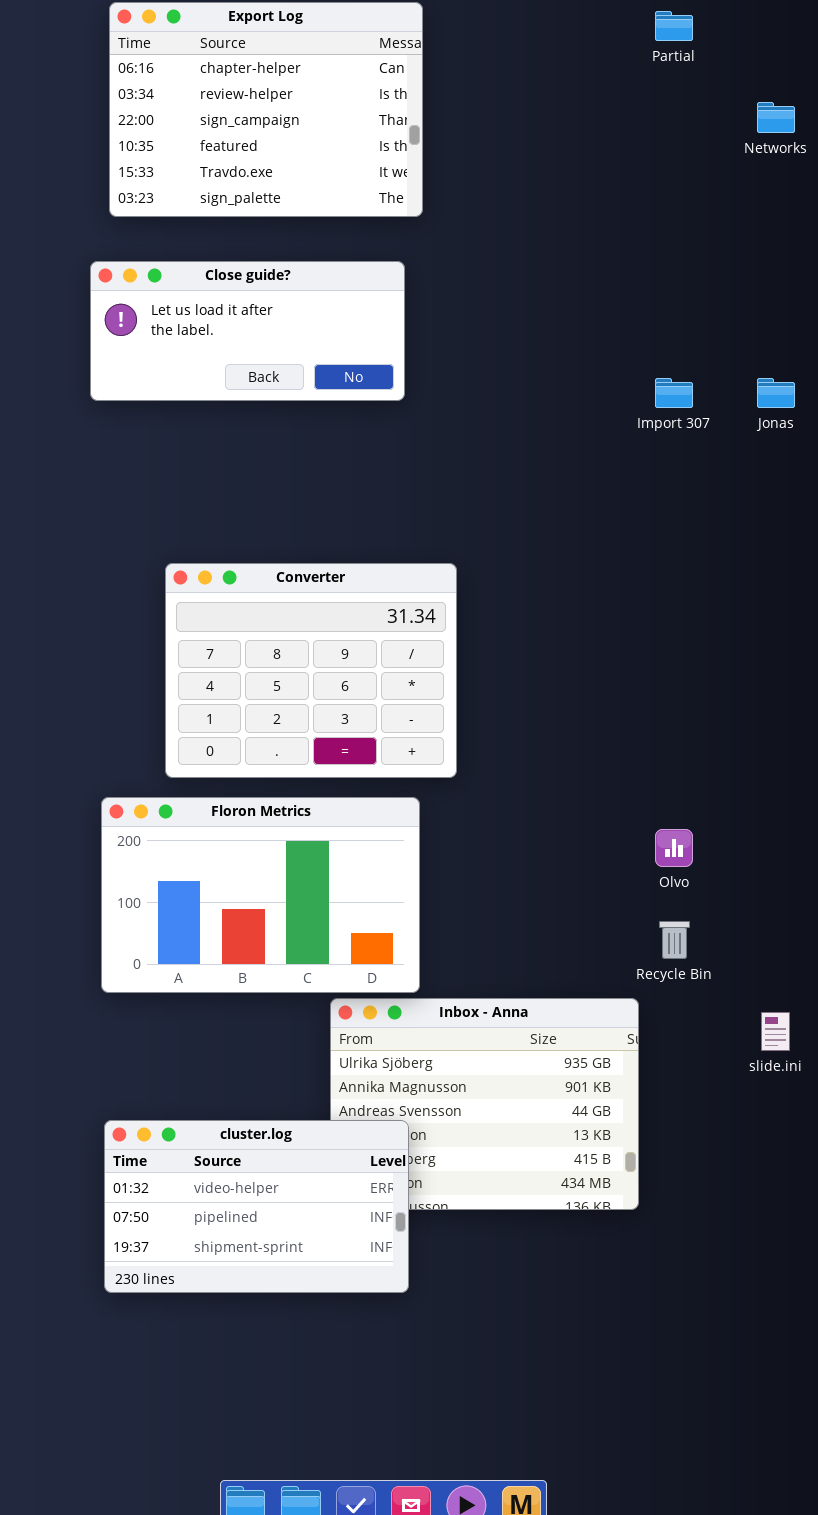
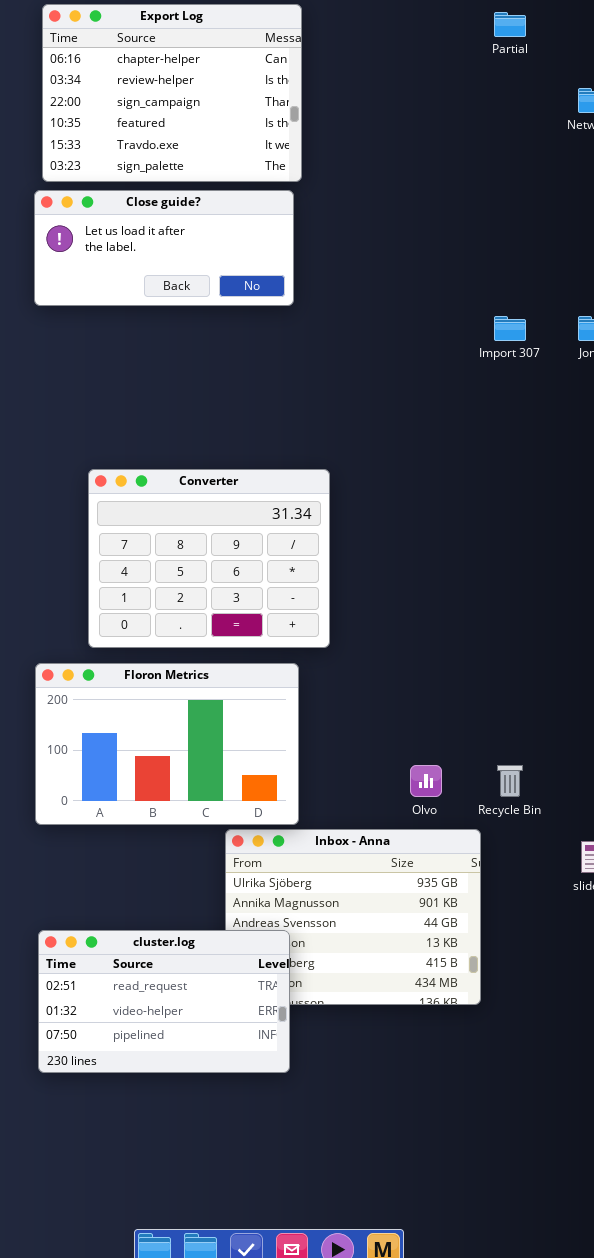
Close guide?: [90,261,405,401] -> [34,190,294,306], moved
Olvo: [655,829,693,867] -> [410,765,442,797], moved
cluster.log: [104,1120,409,1293] -> [38,930,290,1073], scrolled up 1 row

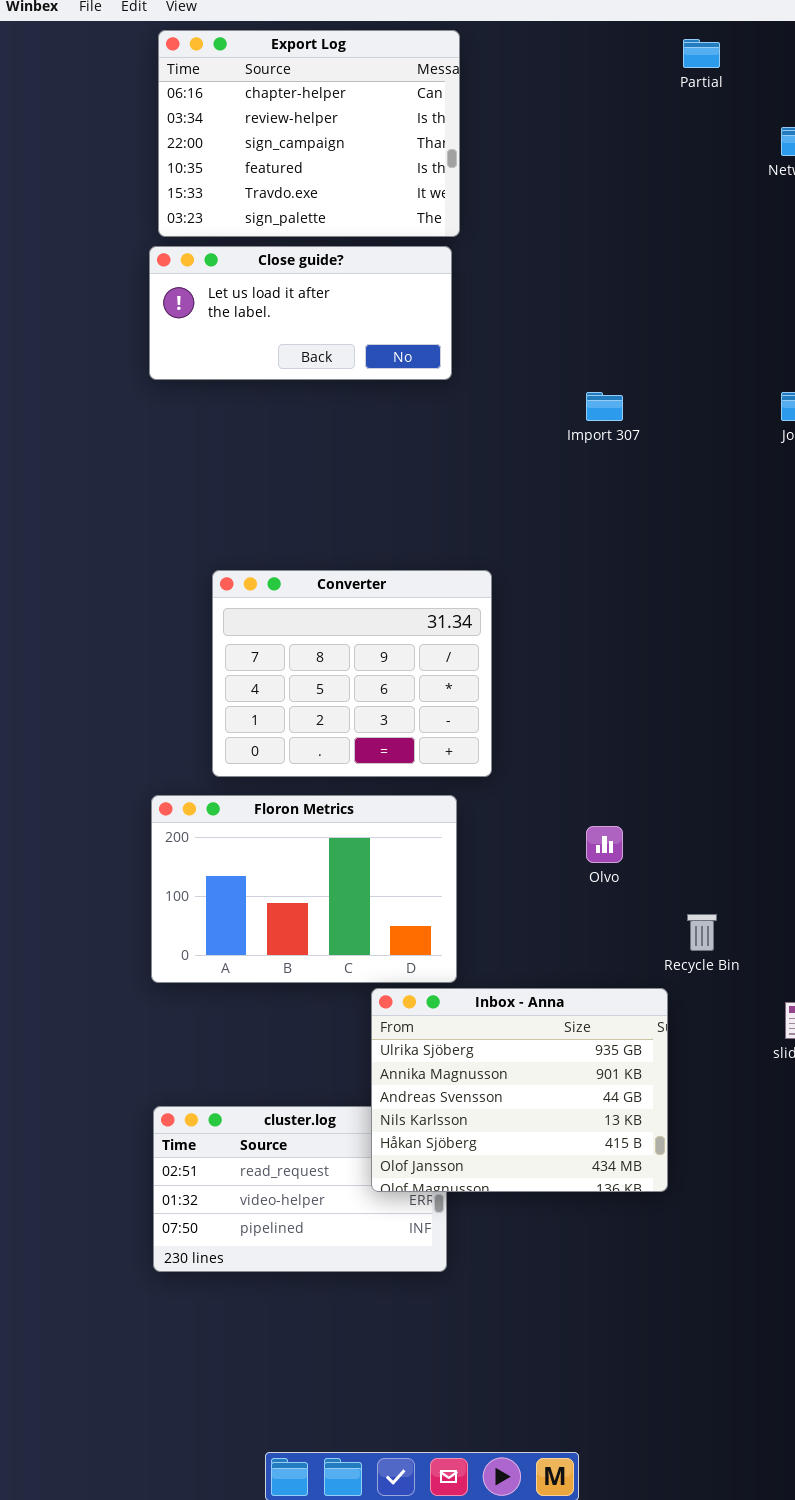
Import 307: [494,316,526,341] -> [586,392,623,421], moved
Olvo: [410,765,442,797] -> [586,826,623,863], moved
Inbox - Anna: [225,829,481,1005] -> [371,988,668,1192], raised

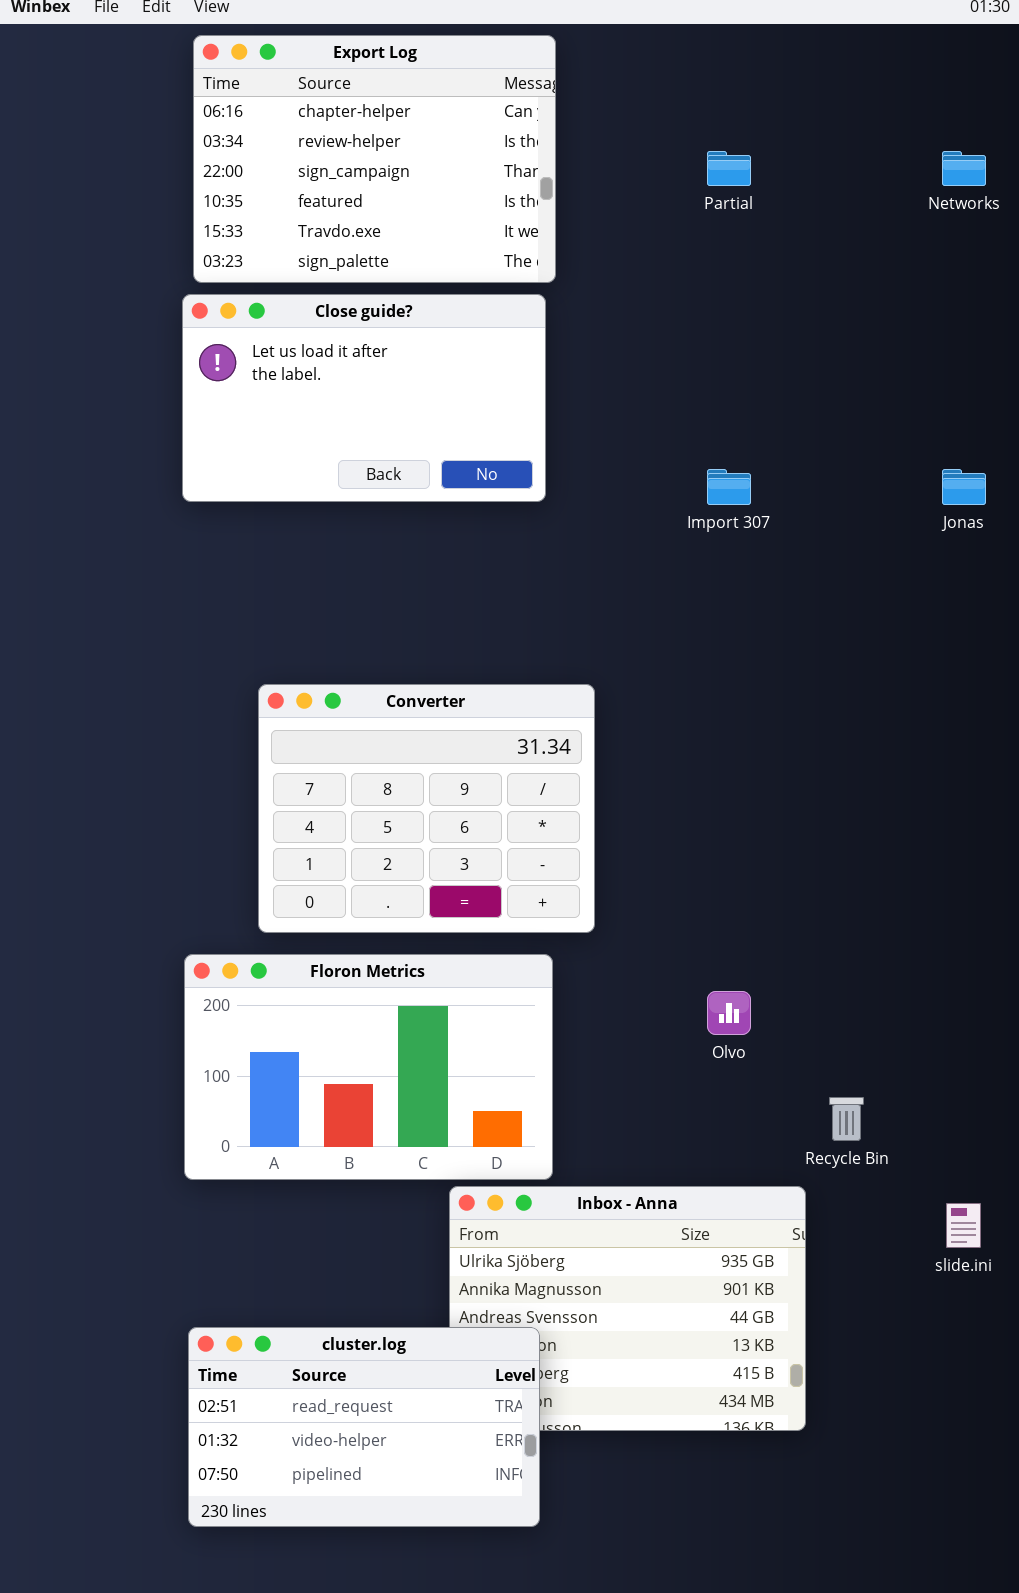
Partial: [683,39,720,68] -> [707,151,751,186], moved
Close guide?: [149,246,452,380] -> [182,294,546,502], resized
cluster.log: [153,1106,447,1272] -> [188,1327,540,1527], raised

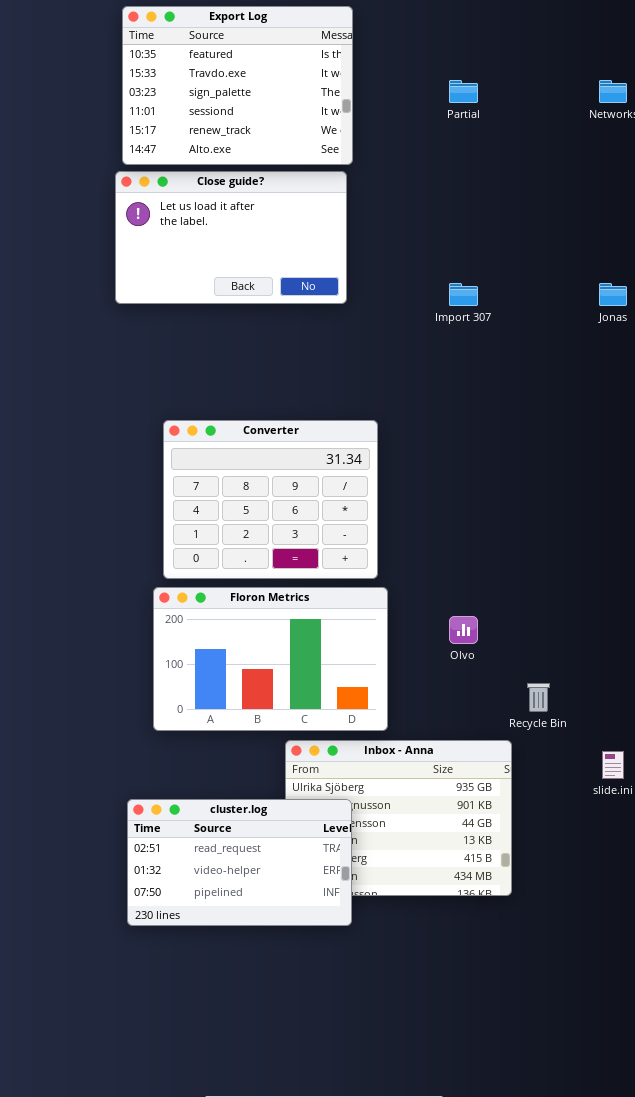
Export Log: [193,35,556,283] -> [122,6,353,165], scrolled down 3 rows
Floron Metrics: [184,954,553,1180] -> [153,587,388,731], moved
cluster.log: [188,1327,540,1527] -> [127,799,352,926], moved

